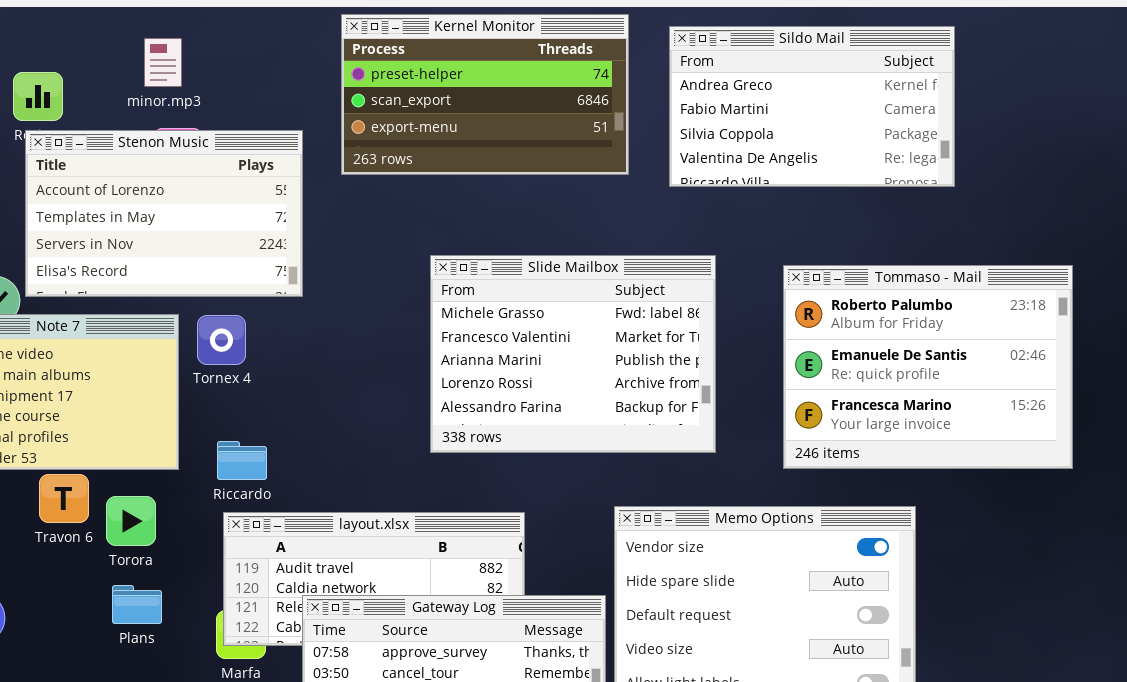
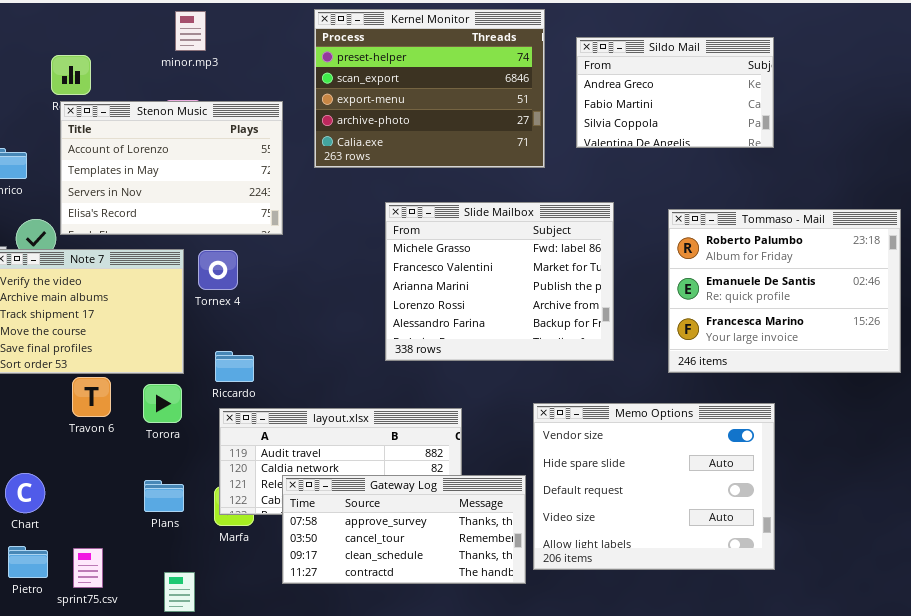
Kernel Monitor: [341,14,629,175] -> [314,9,545,168], resized
Sildo Mail: [669,26,955,187] -> [576,37,774,148], resized
minor.mp3: [144,38,182,87] -> [175,11,206,51], moved
Torora: [106,496,156,546] -> [143,384,182,423], moved
Plans: [112,585,162,624] -> [144,480,184,512], moved

